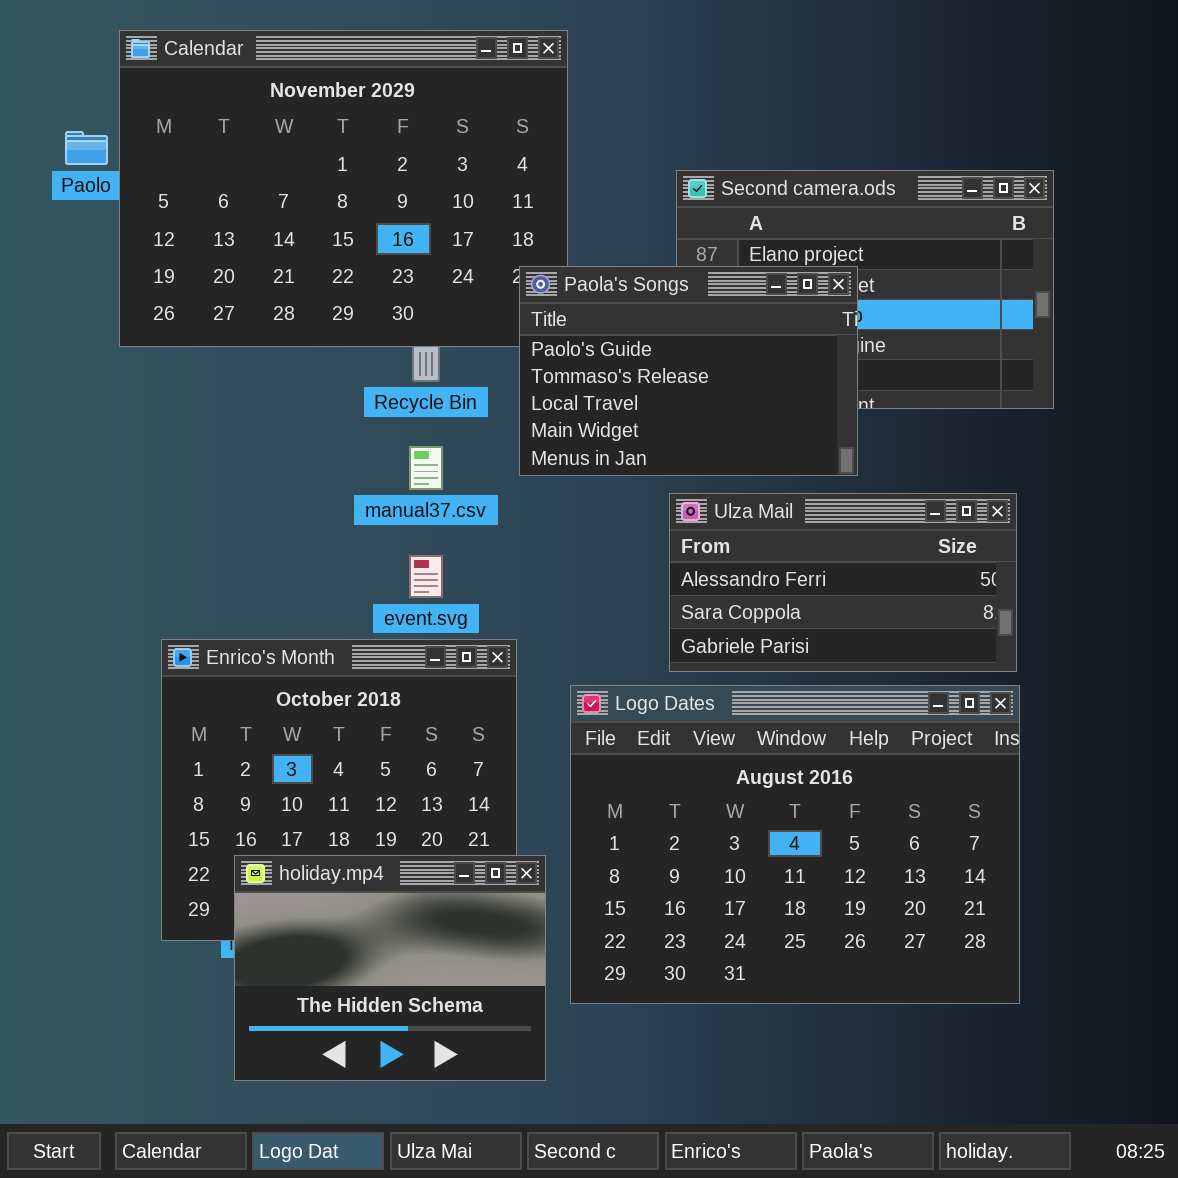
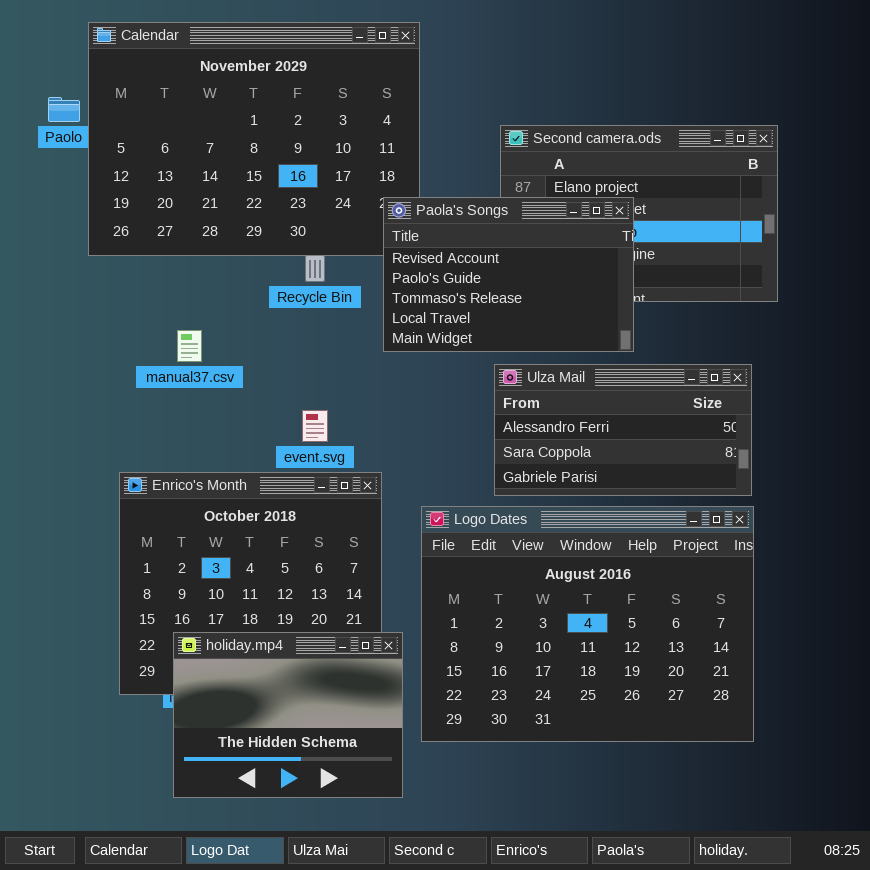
Paola's Songs: [519,266,858,476] -> [383,197,634,352], scrolled up 1 row
manual37.csv: [409,446,443,490] -> [177,330,202,362], moved

